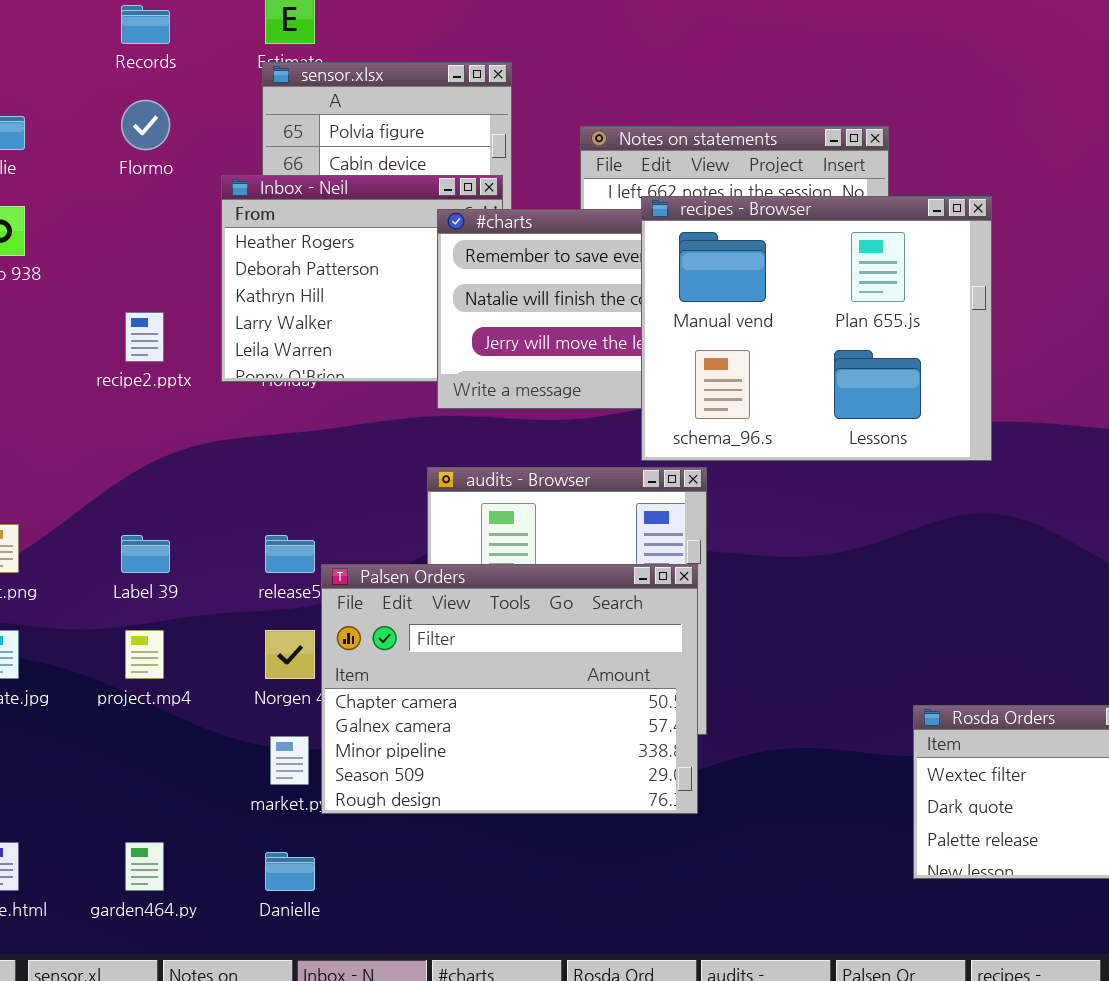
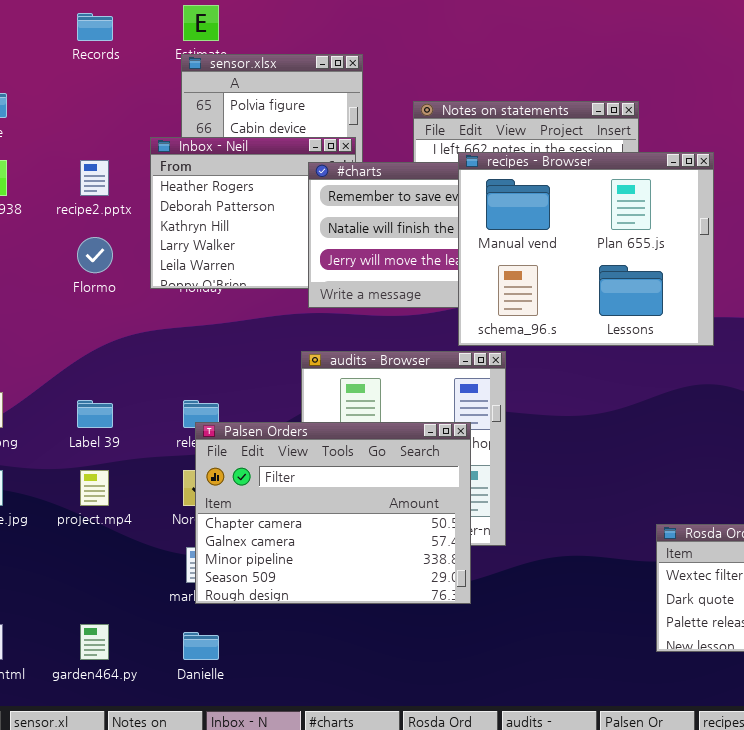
Flormo: [121,100,170,150] -> [77,237,113,273], moved
recipe2.pptx: [125,312,164,362] -> [80,160,109,196], moved
Palsen Orders: [321,564,698,814] -> [195,422,471,604], moved

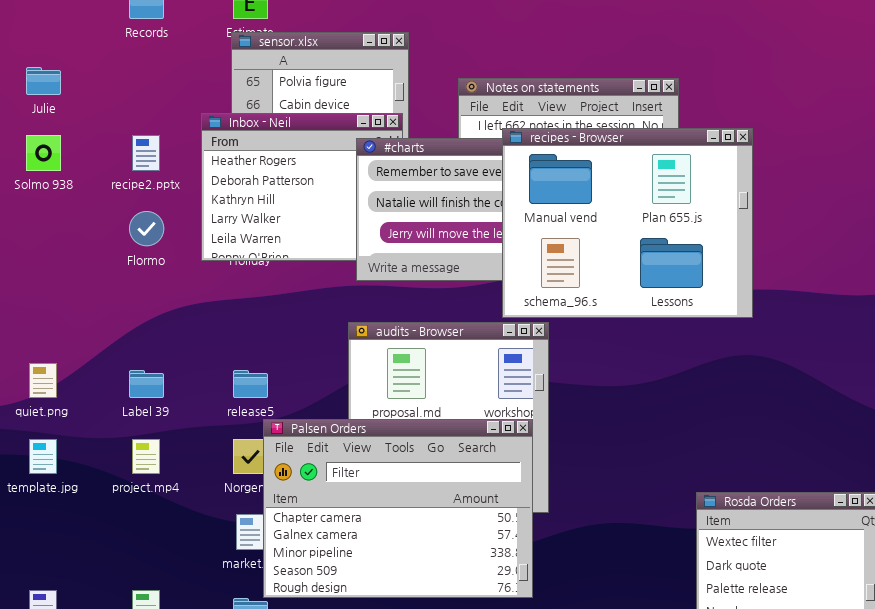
Palsen Orders: [195,422,471,604] -> [263,419,533,598], moved

